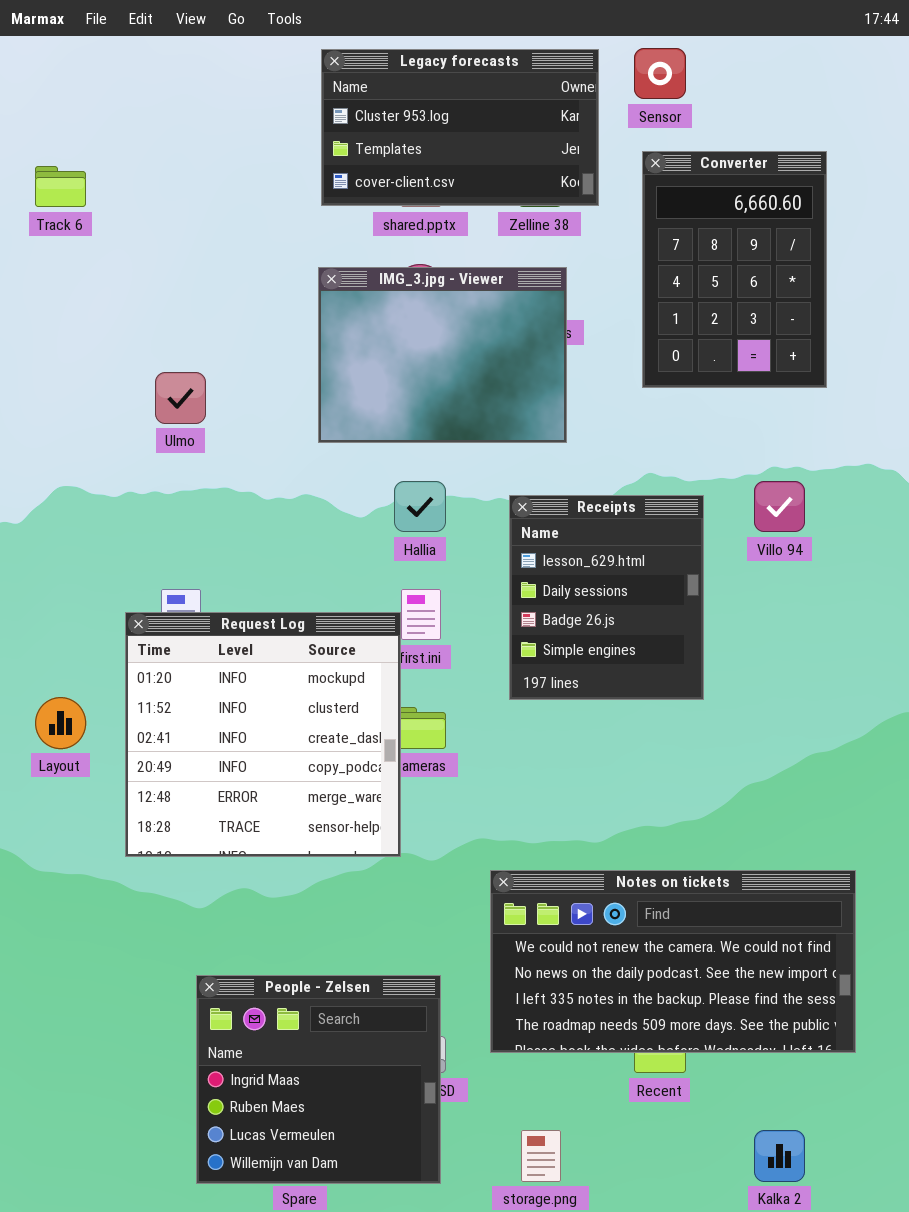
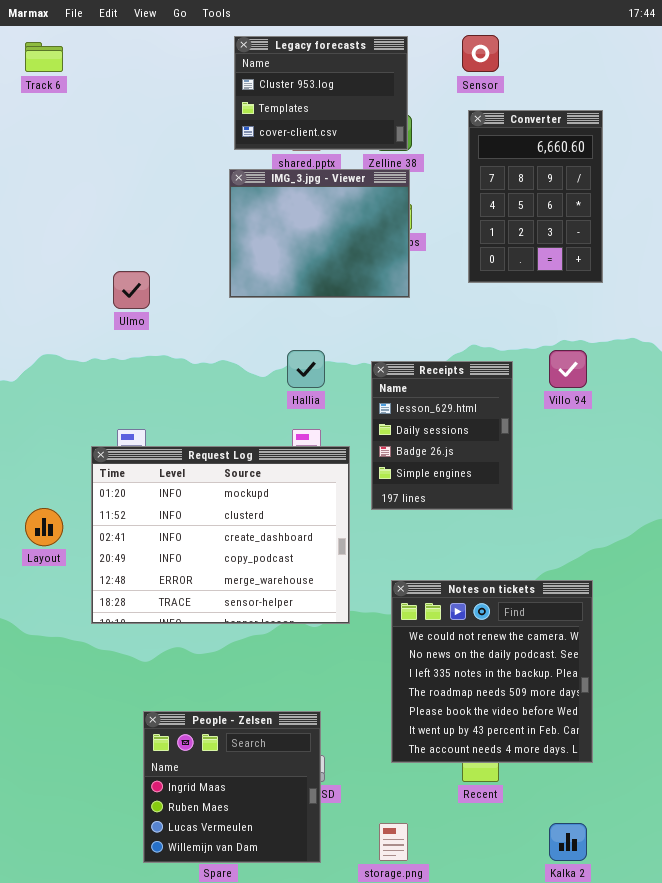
Legacy forecasts: [321,49,599,206] -> [234,36,408,150], resized
Track 6: [35,166,86,207] -> [25,42,63,72], moved
IMG_3.jpg - Viewer: [318,267,567,443] -> [229,169,410,298], moved
Request Log: [125,612,401,857] -> [91,446,350,624], resized
Notes on tickets: [490,870,856,1053] -> [391,580,593,763], moved, resized

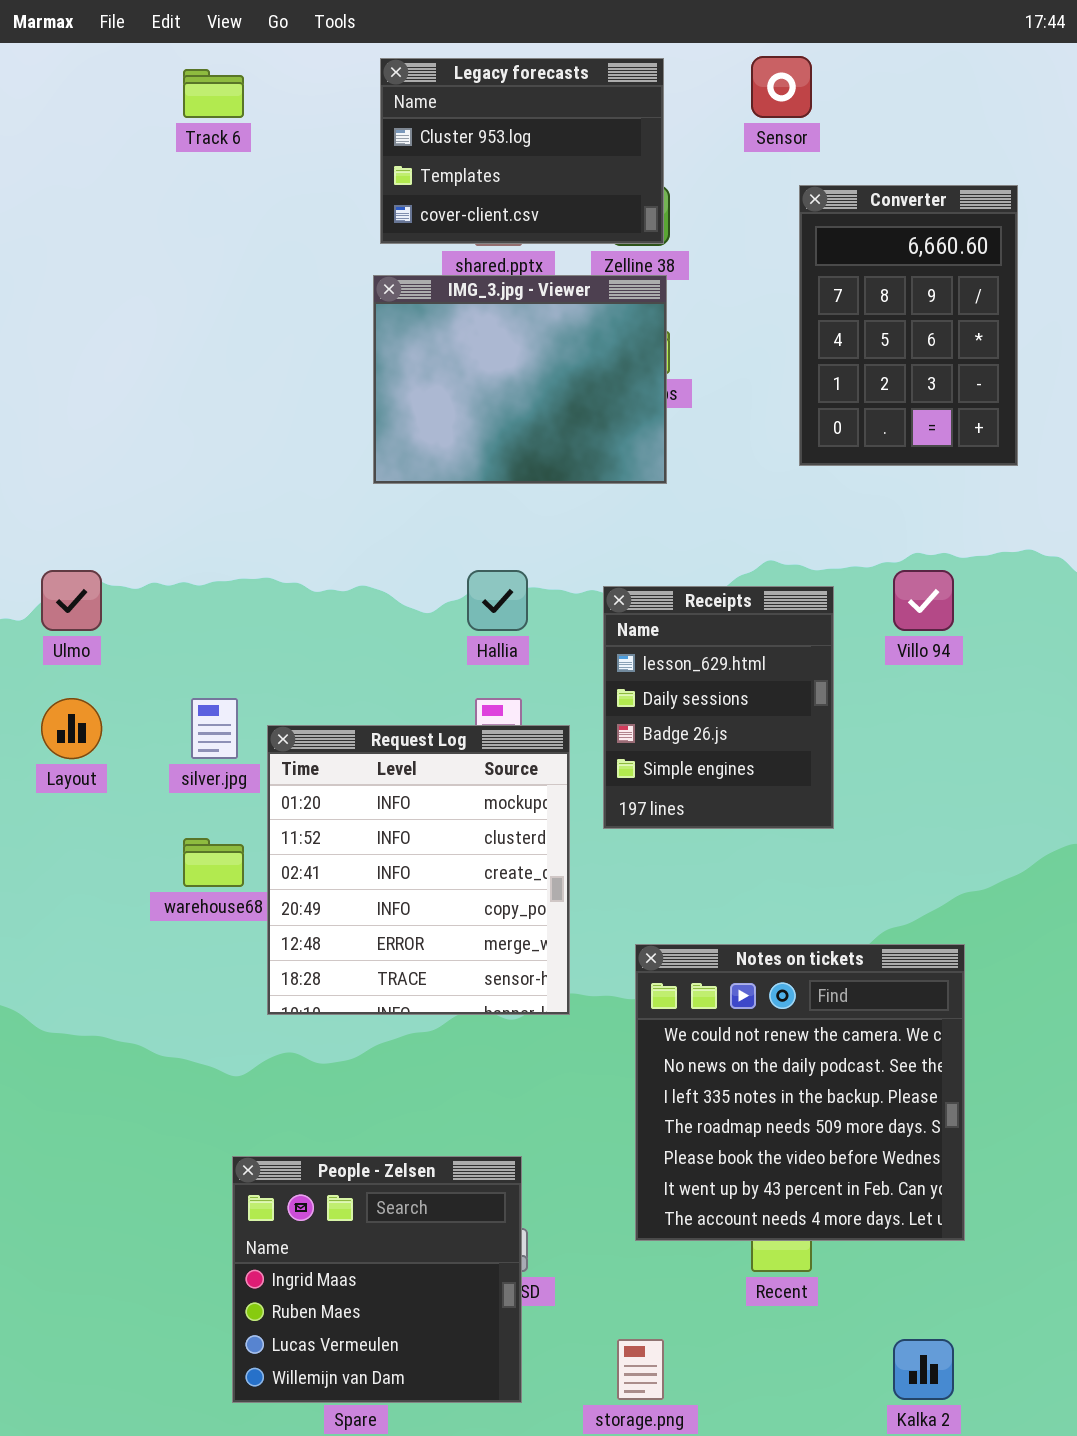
Track 6: [25,42,63,72] -> [183,69,244,118], moved
Converter: [468,110,603,283] -> [799,185,1018,466], moved
Ulmo: [113,271,150,309] -> [41,570,102,631], moved
Request Log: [91,446,350,624] -> [267,725,570,1015], resized
Layout: [25,508,63,546] -> [41,698,102,759], moved

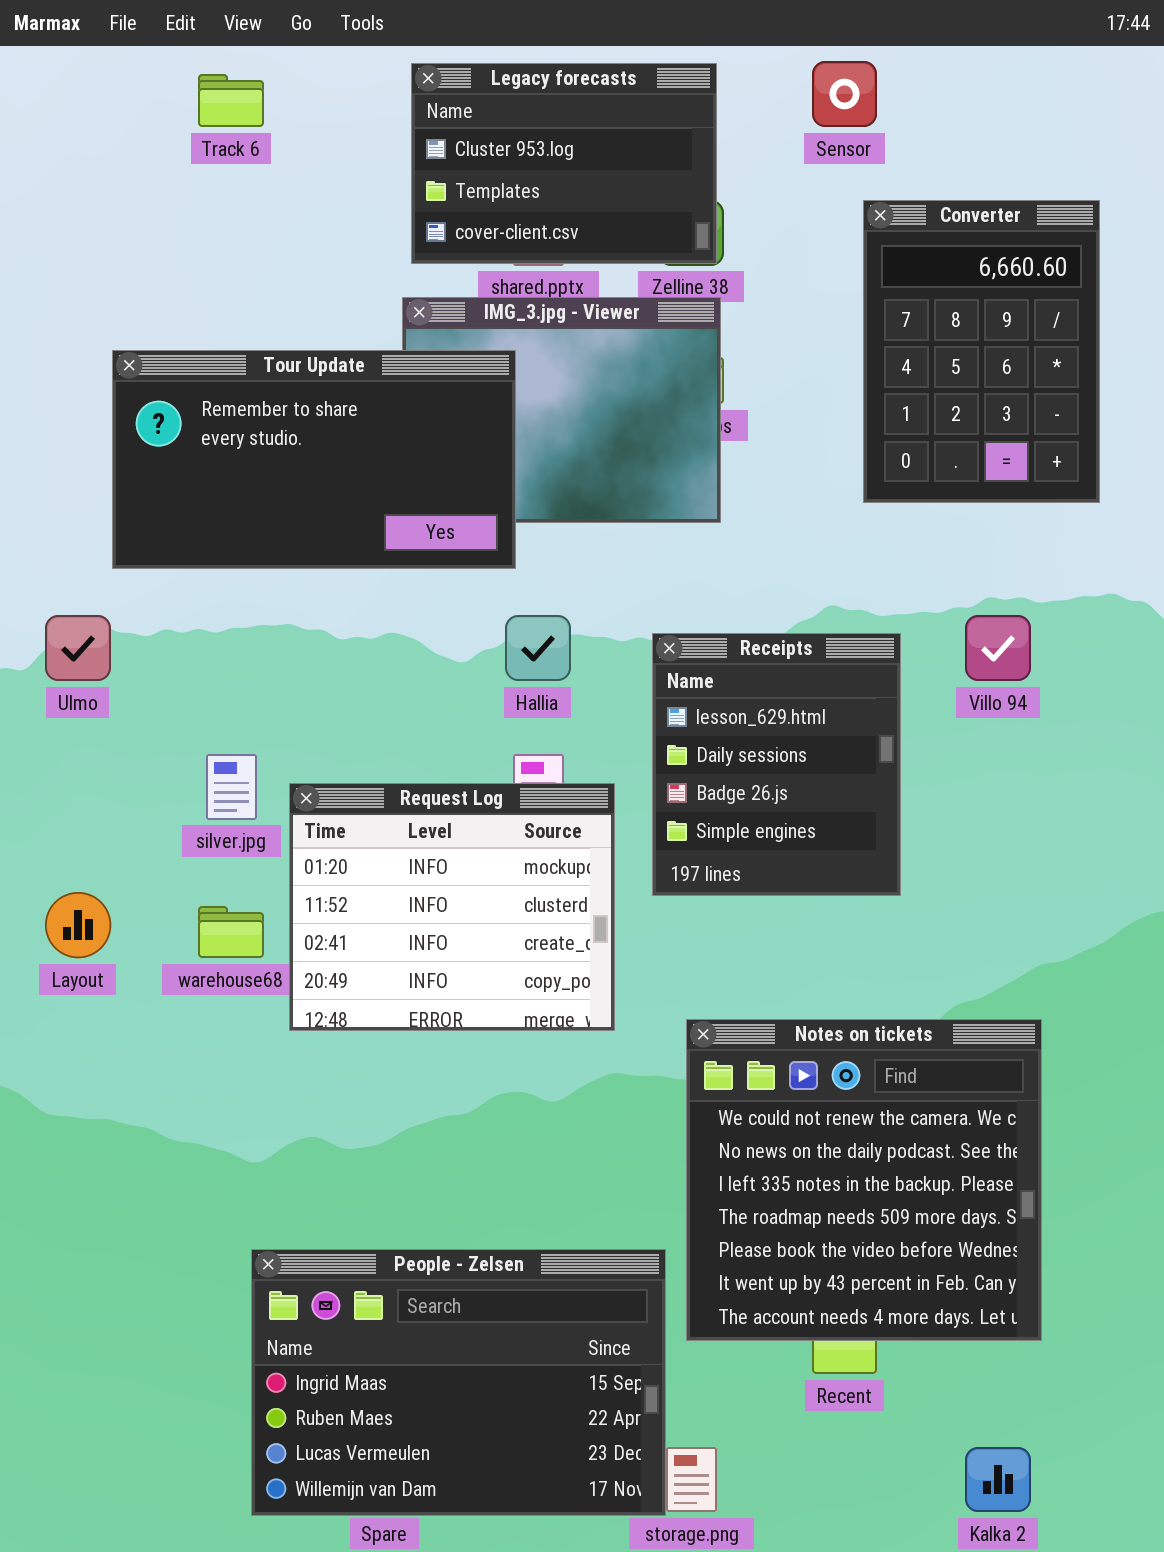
Tour Update: none -> [112,350,516,569], opened
Layout: [41,698,102,759] -> [45,892,111,958], moved
Request Log: [267,725,570,1015] -> [289,783,615,1031], resized
People - Zelsen: [232,1156,522,1403] -> [251,1249,666,1516], resized

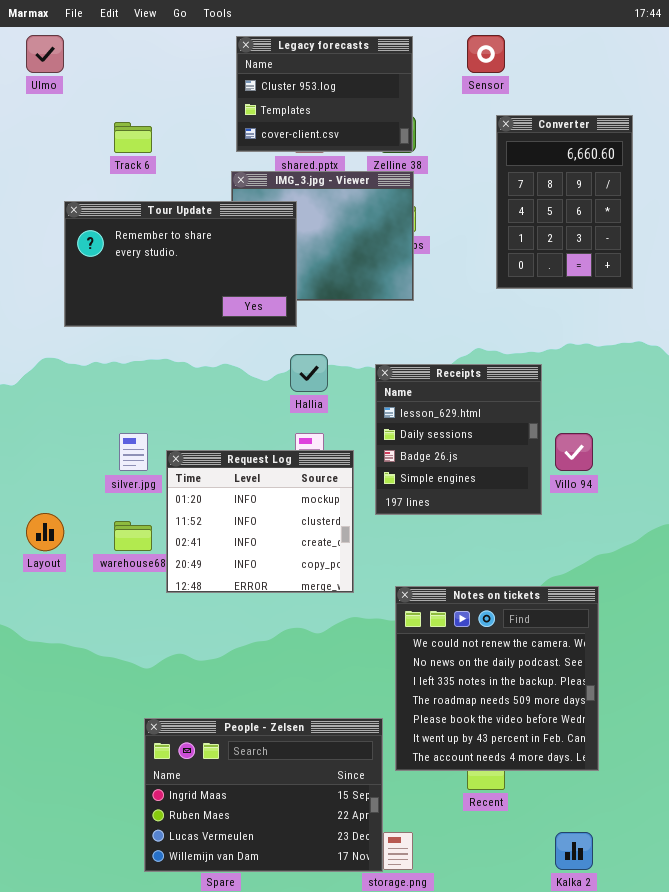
Track 6: [198,74,264,127] -> [114,122,152,153], moved
Ulmo: [45,615,111,681] -> [26,35,64,73], moved
Villo 94: [965,615,1031,681] -> [555,433,593,471], moved
Receipts: [652,633,901,896] -> [375,364,542,515], resized

